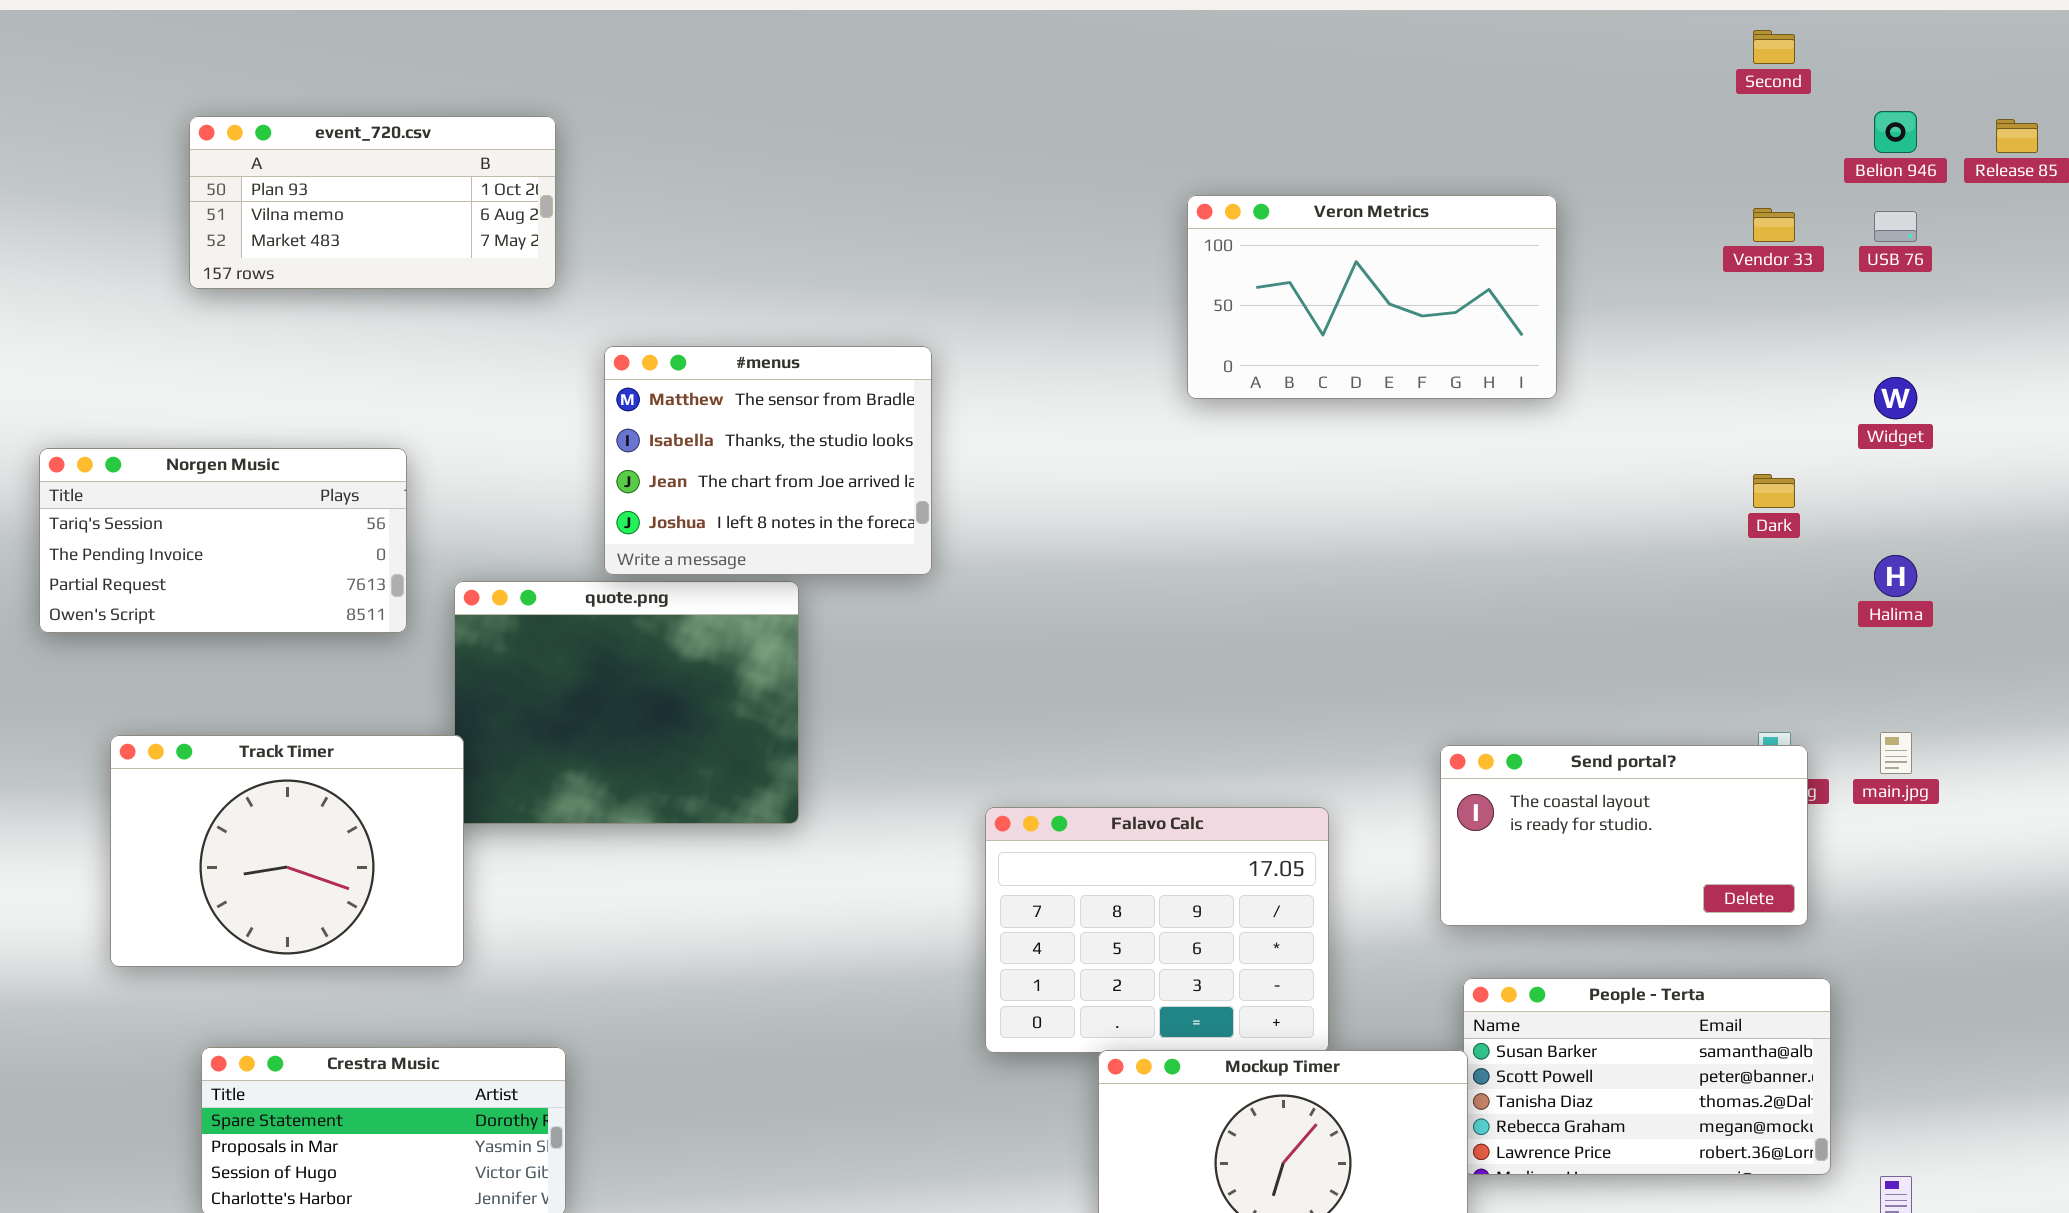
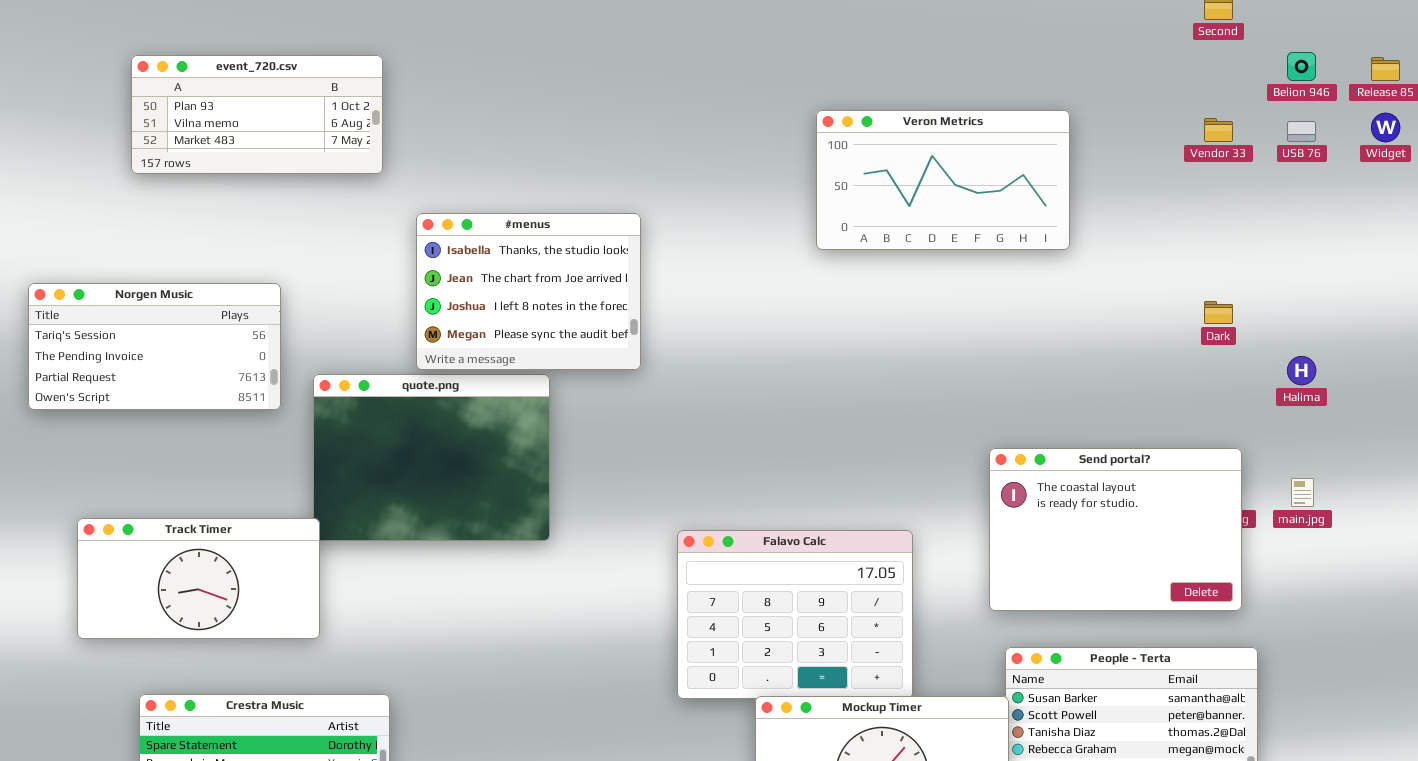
#menus: [604,346,932,575] -> [416,213,641,370], scrolled down 1 row
Widget: [1874,377,1917,419] -> [1371,113,1400,142], moved
Track Timer: [110,735,464,967] -> [77,518,320,639], resized
Send portal?: [1440,745,1808,926] -> [989,448,1242,611], resized

